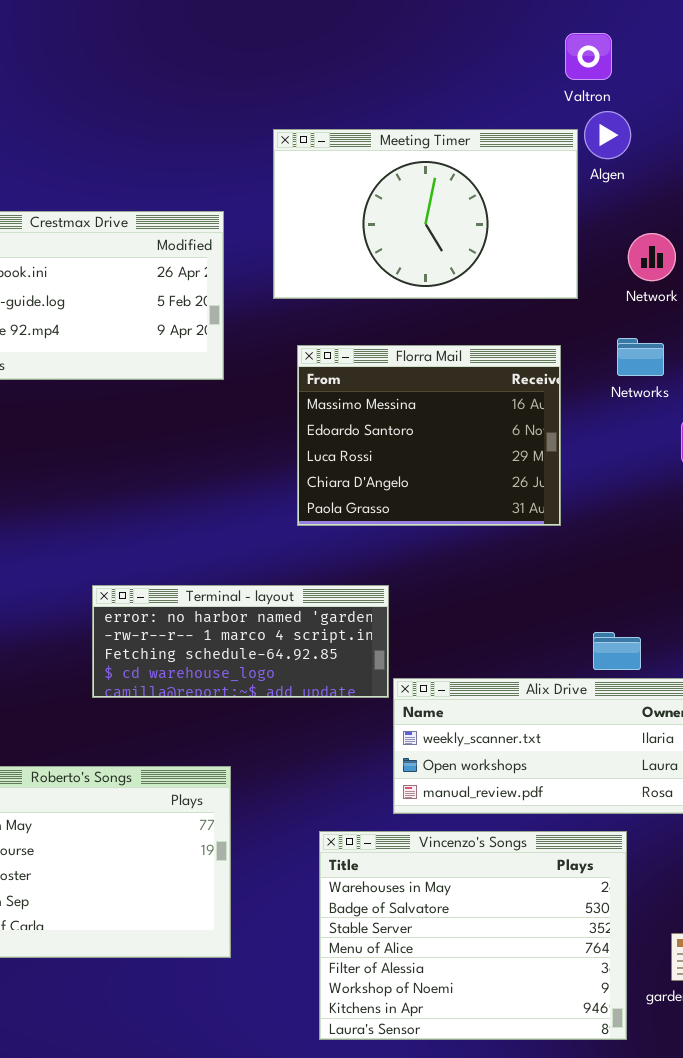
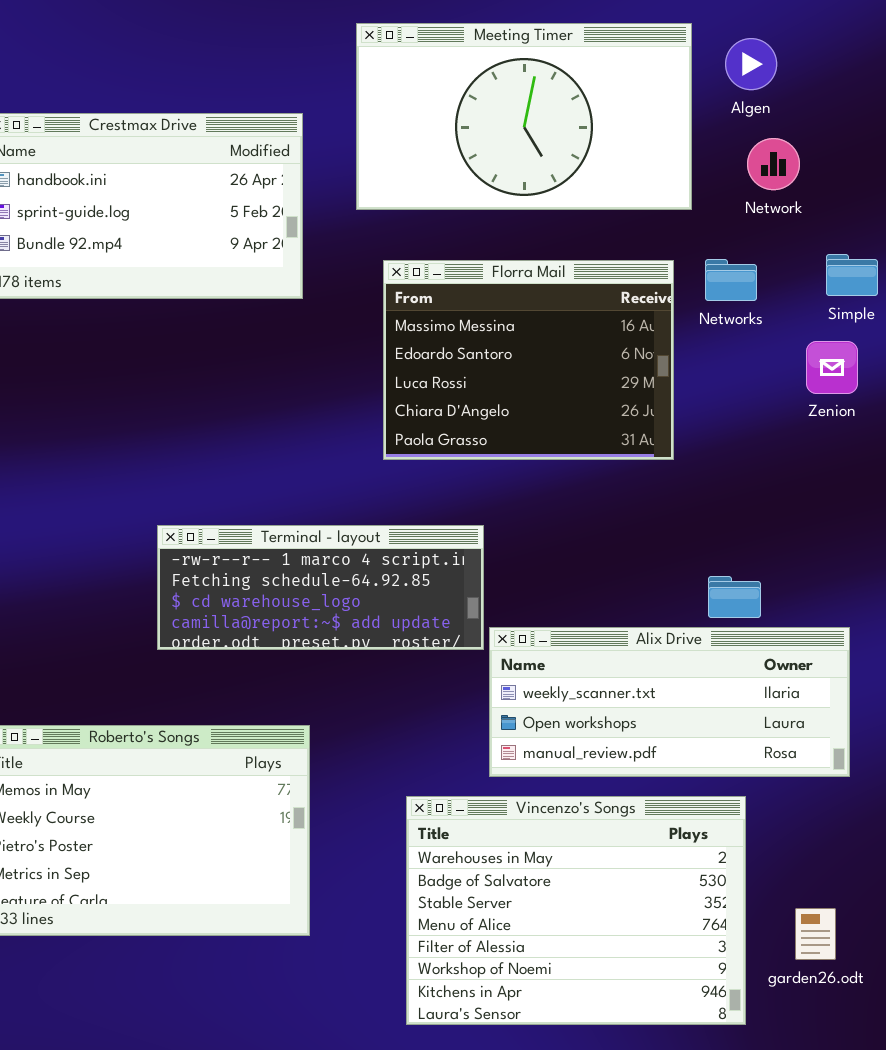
Algen: [584,111,631,159] -> [725,38,777,90], moved
Networks: [617,338,664,376] -> [705,259,757,301], moved
Terminal - layout: [92,585,389,698] -> [157,525,484,650], scrolled down 1 row

